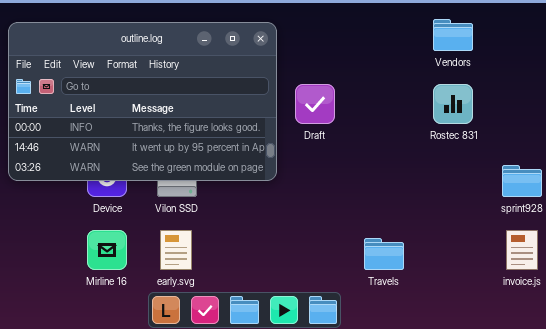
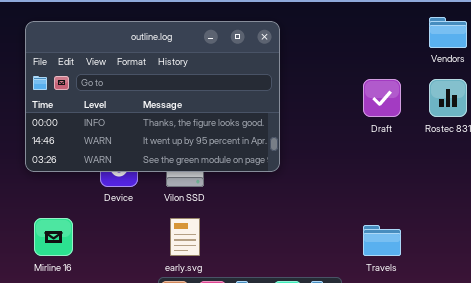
Draft: [295,84,335,124] -> [363,79,401,117], moved
Mirline 16: [87,230,127,270] -> [34,218,73,256], moved

